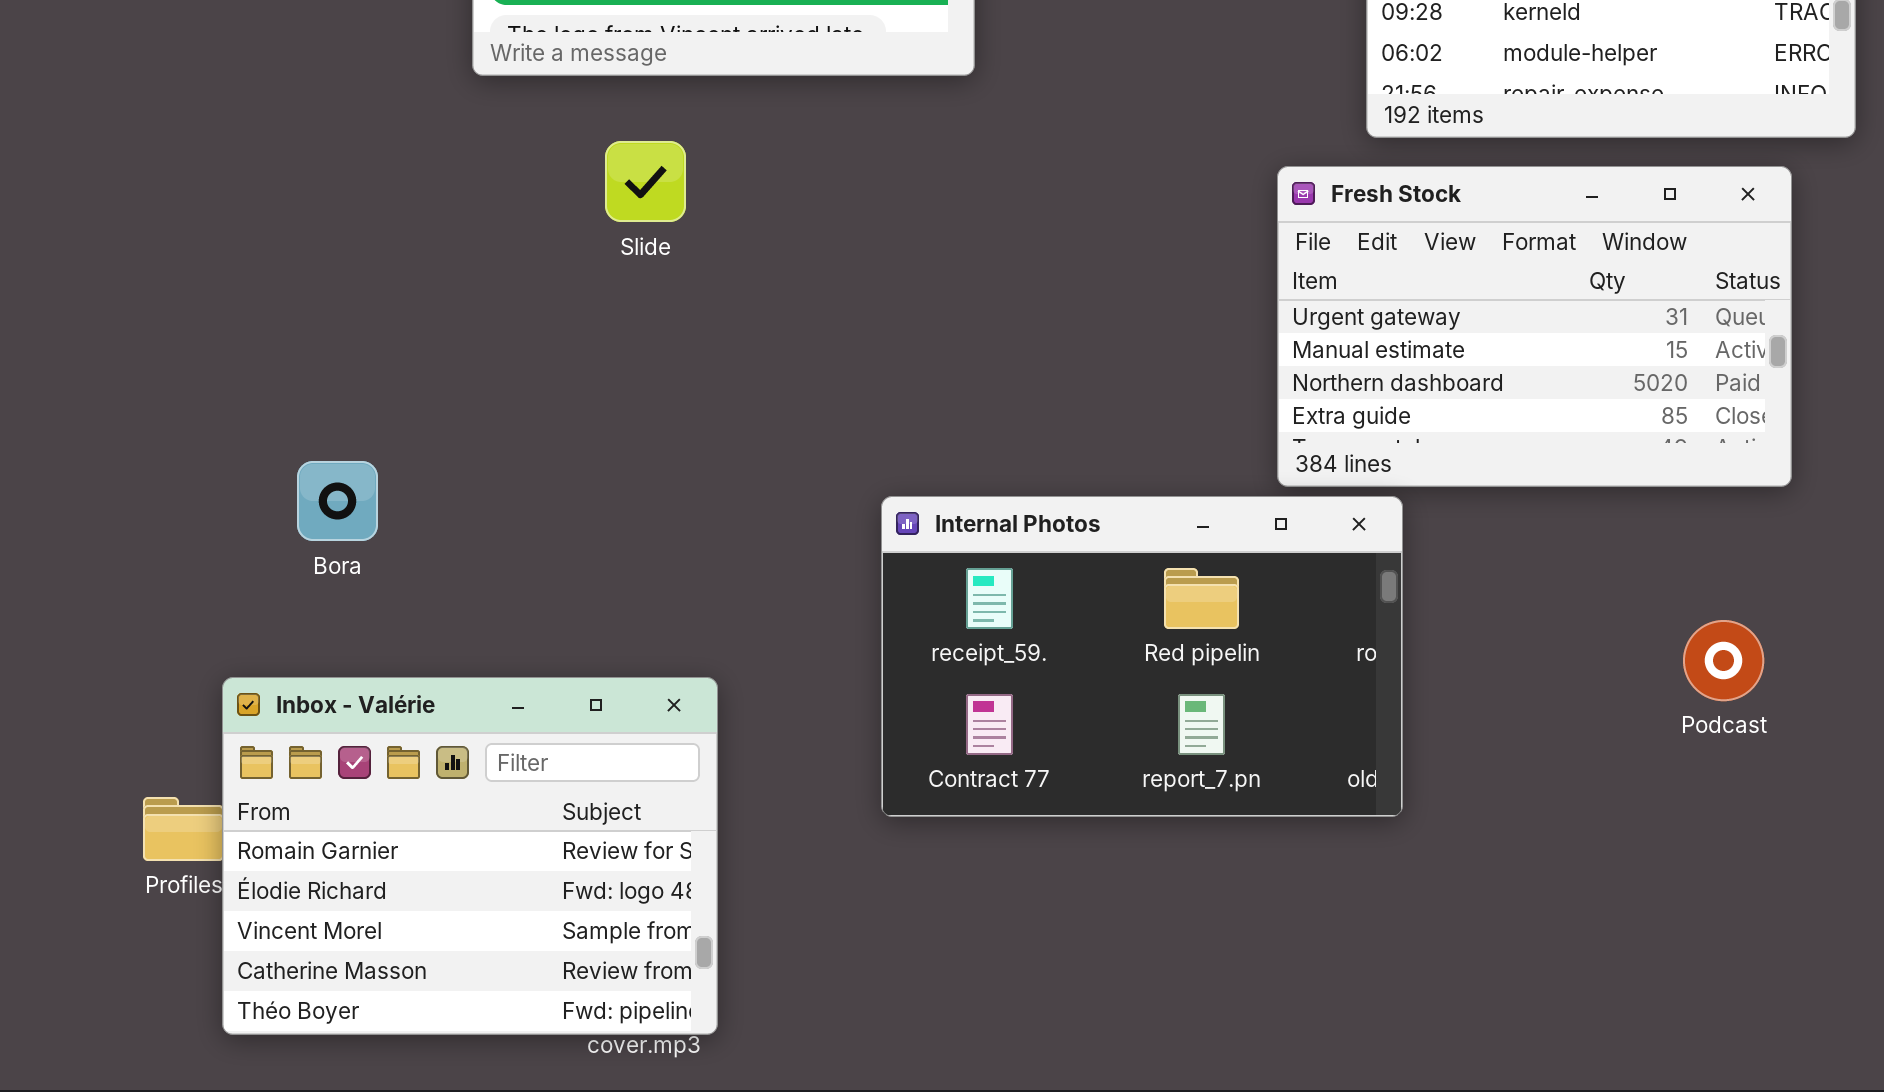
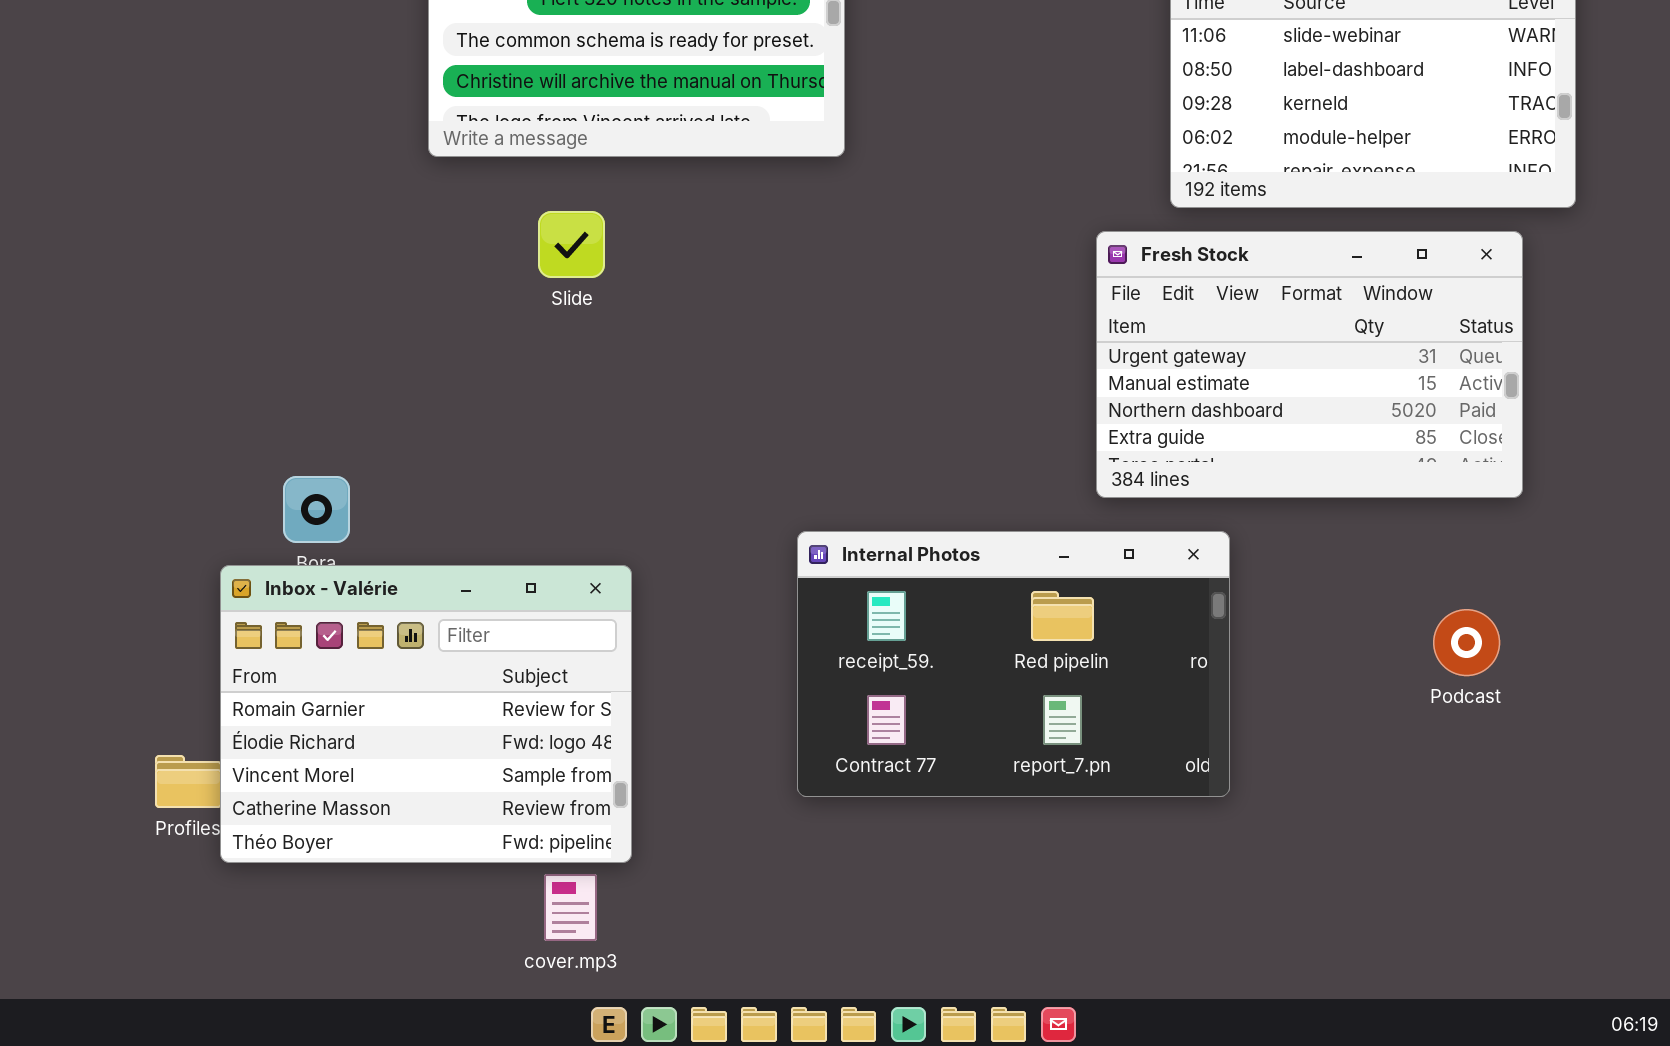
Internal Photos: [881,496,1403,817] -> [797,531,1230,797], moved
Inbox - Valérie: [222,677,718,1035] -> [220,565,632,863], moved

